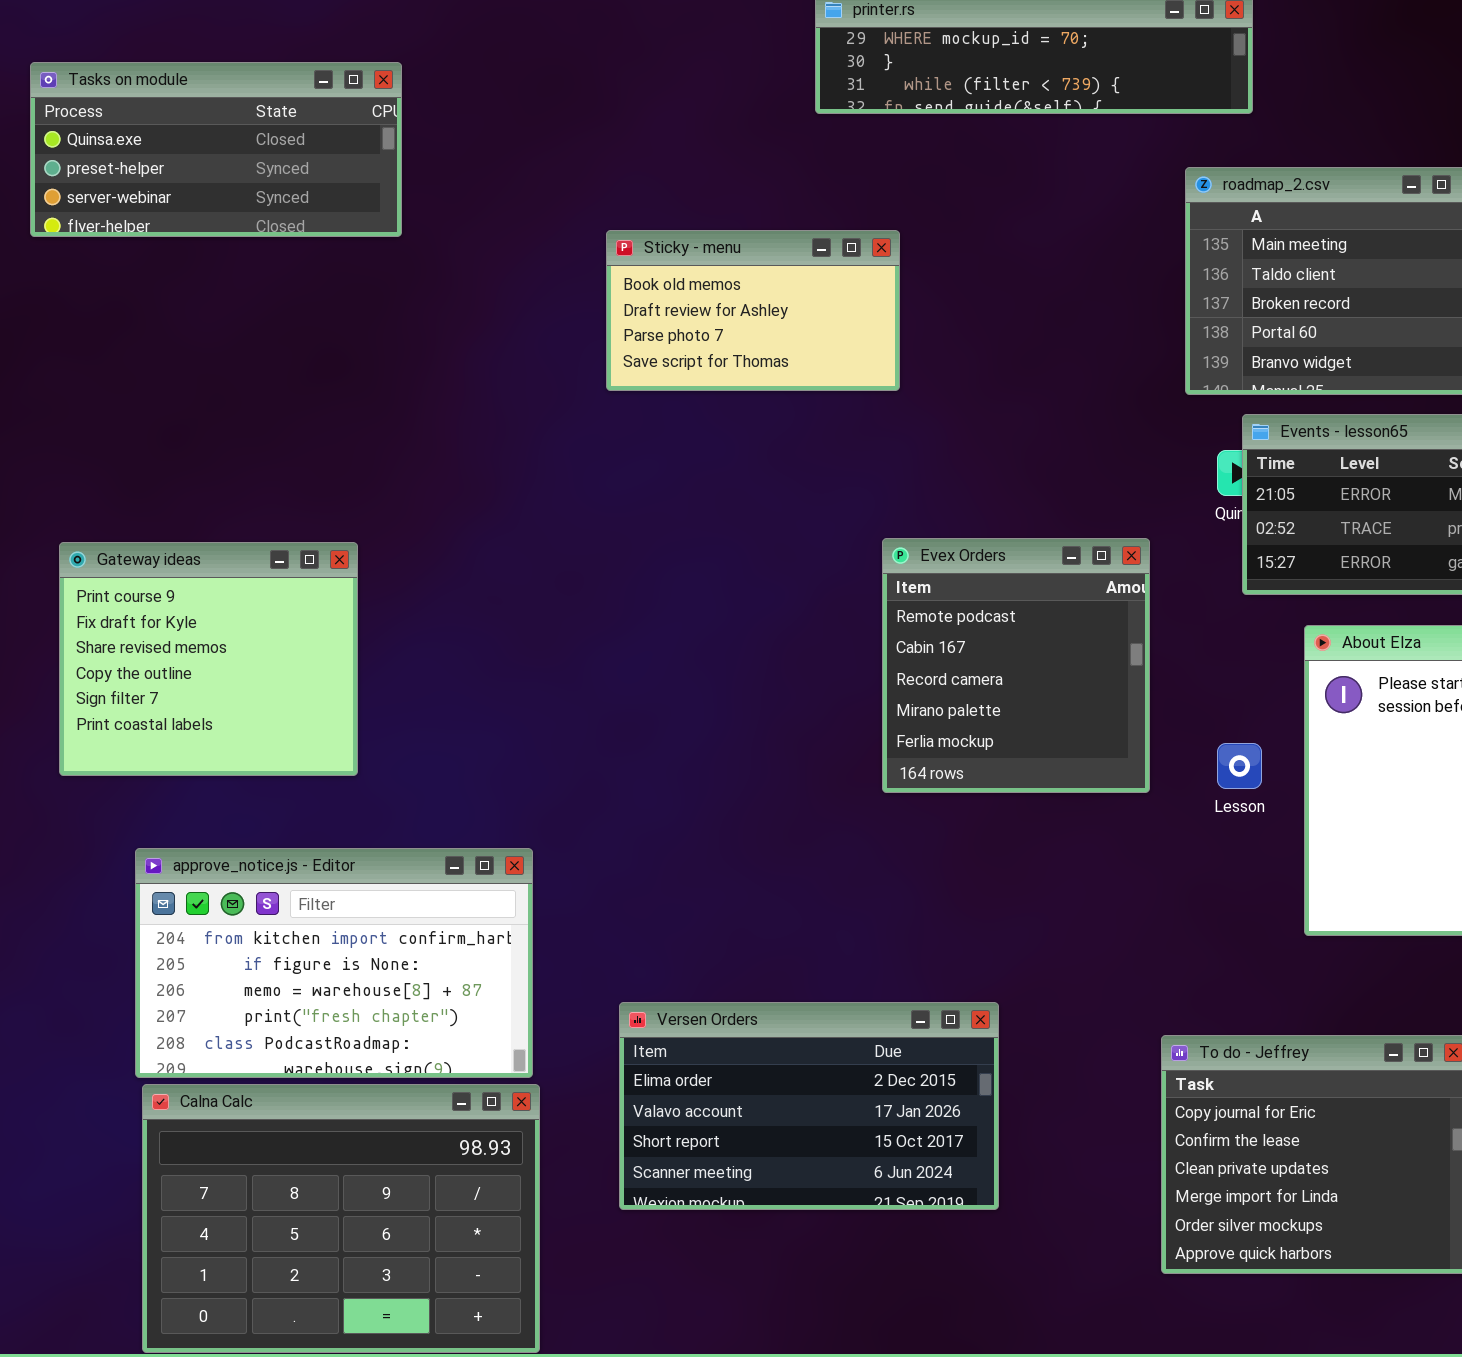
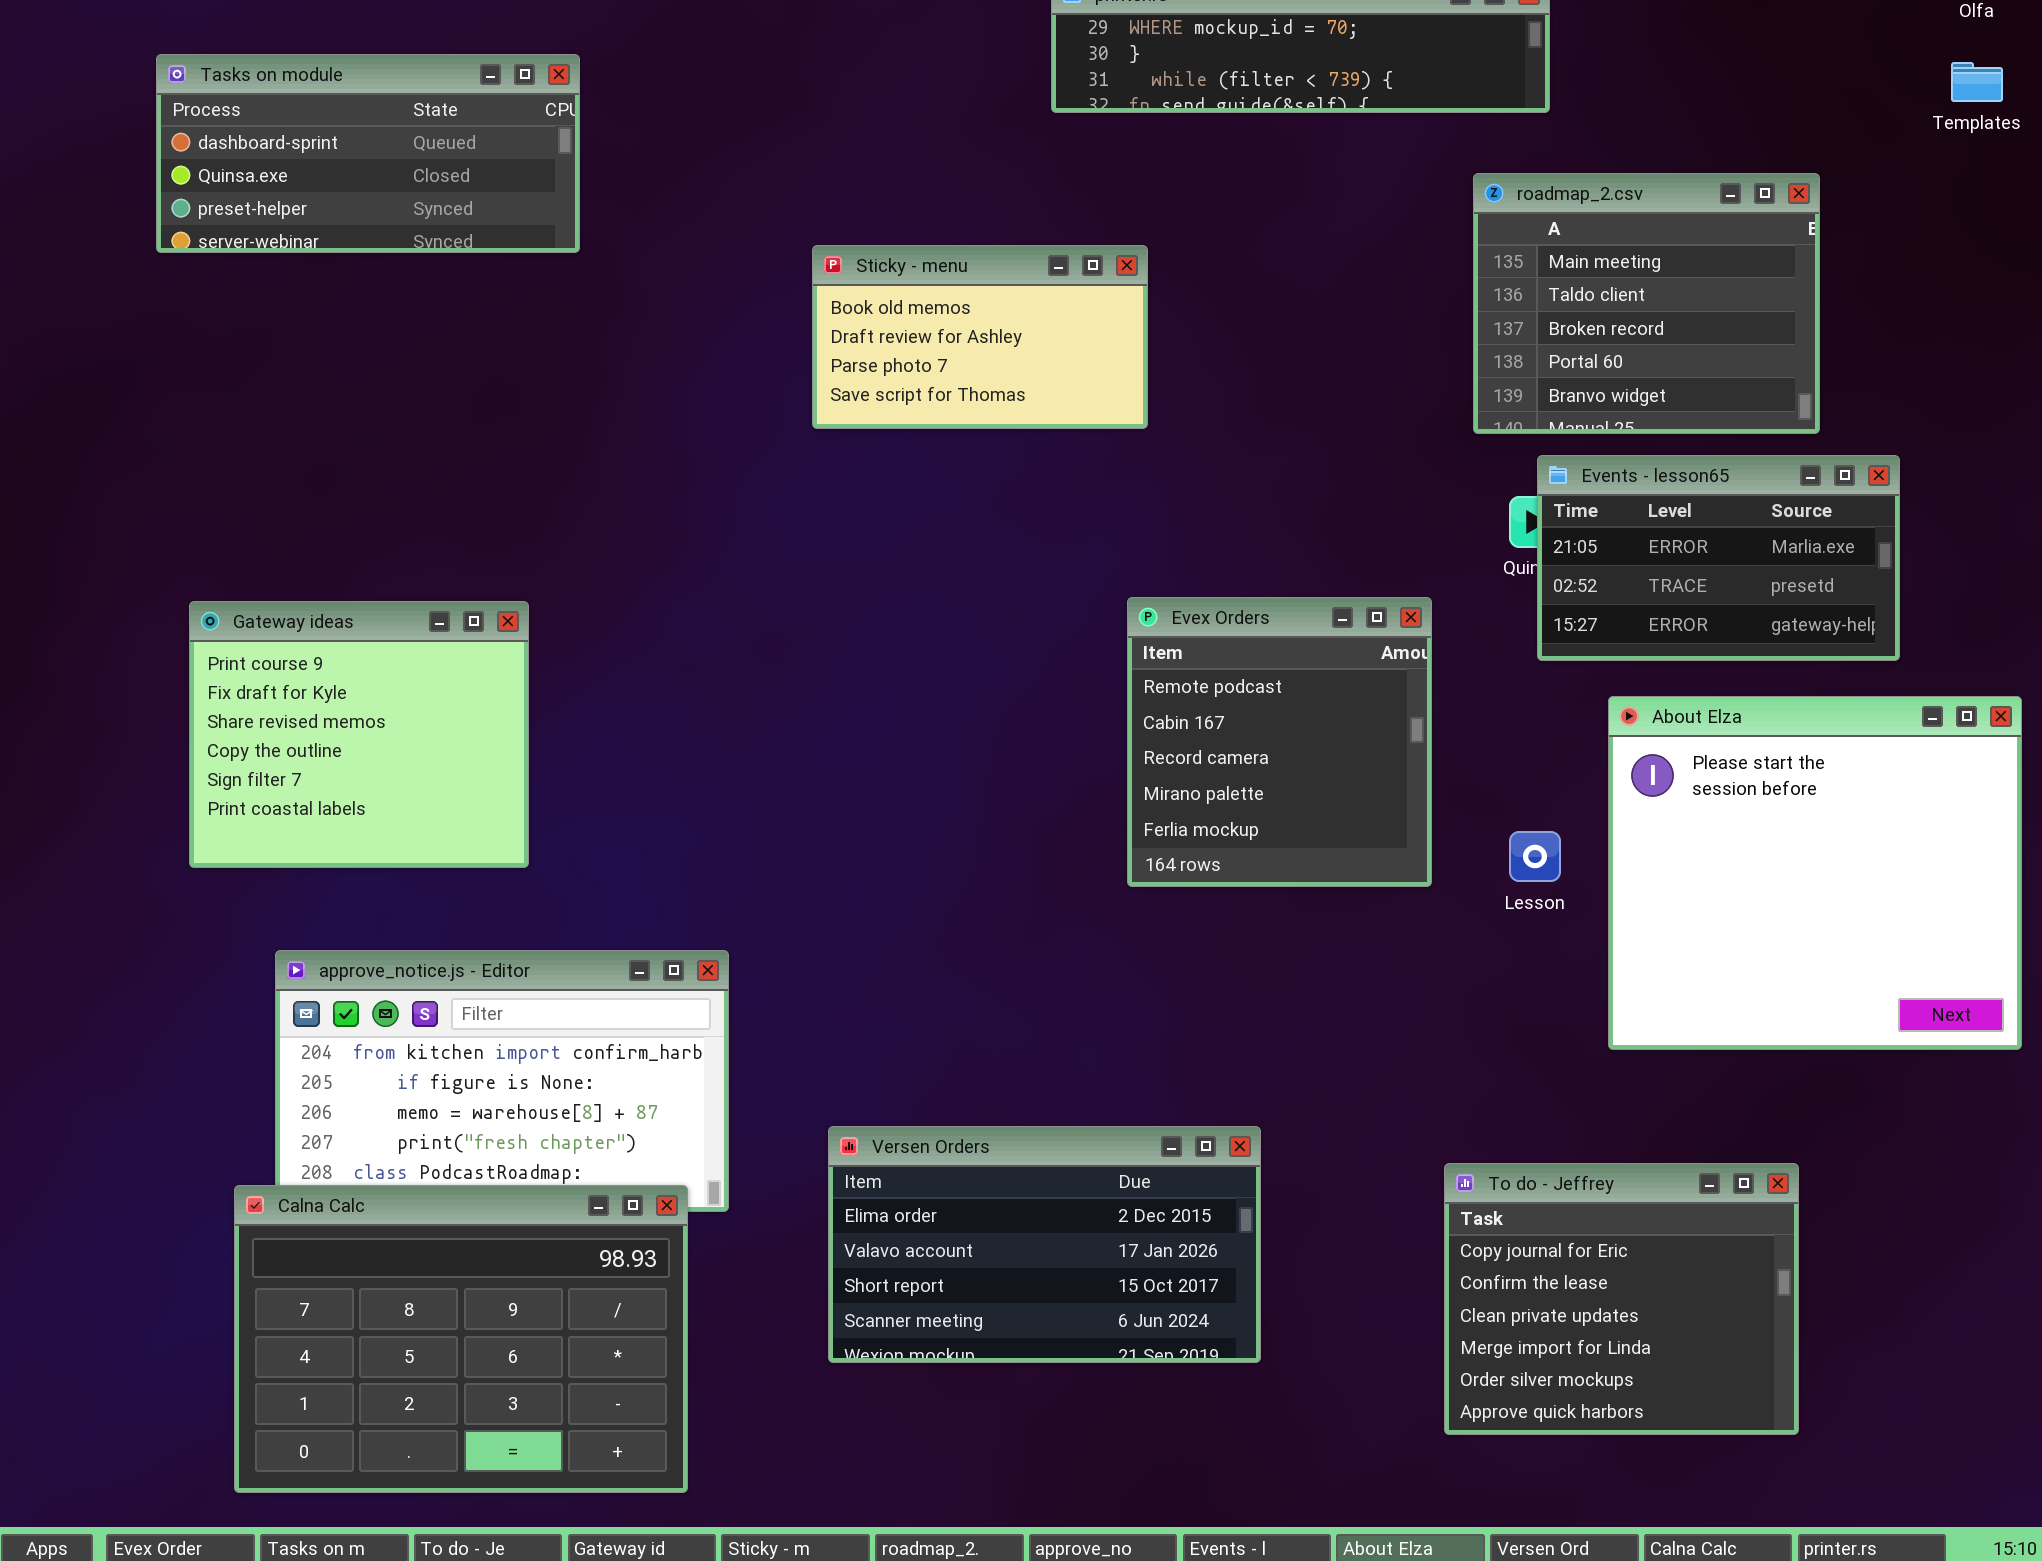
Tasks on module: [30,62,402,237] -> [156,54,580,253], scrolled up 1 row
Calna Calc: [142,1084,540,1353] -> [234,1185,688,1493], moved

